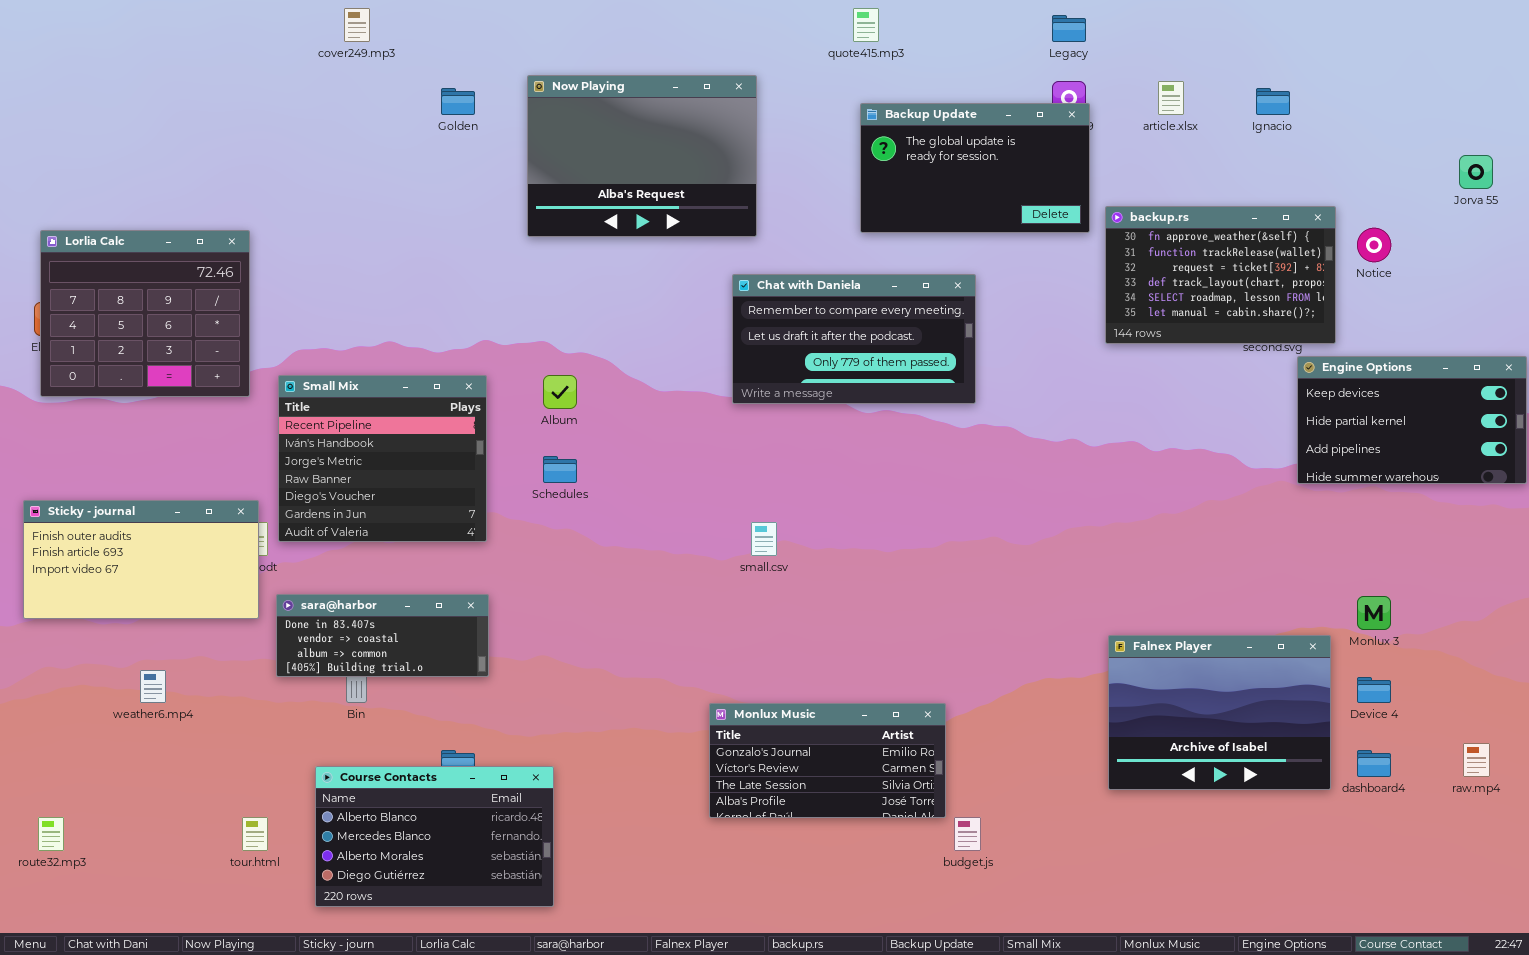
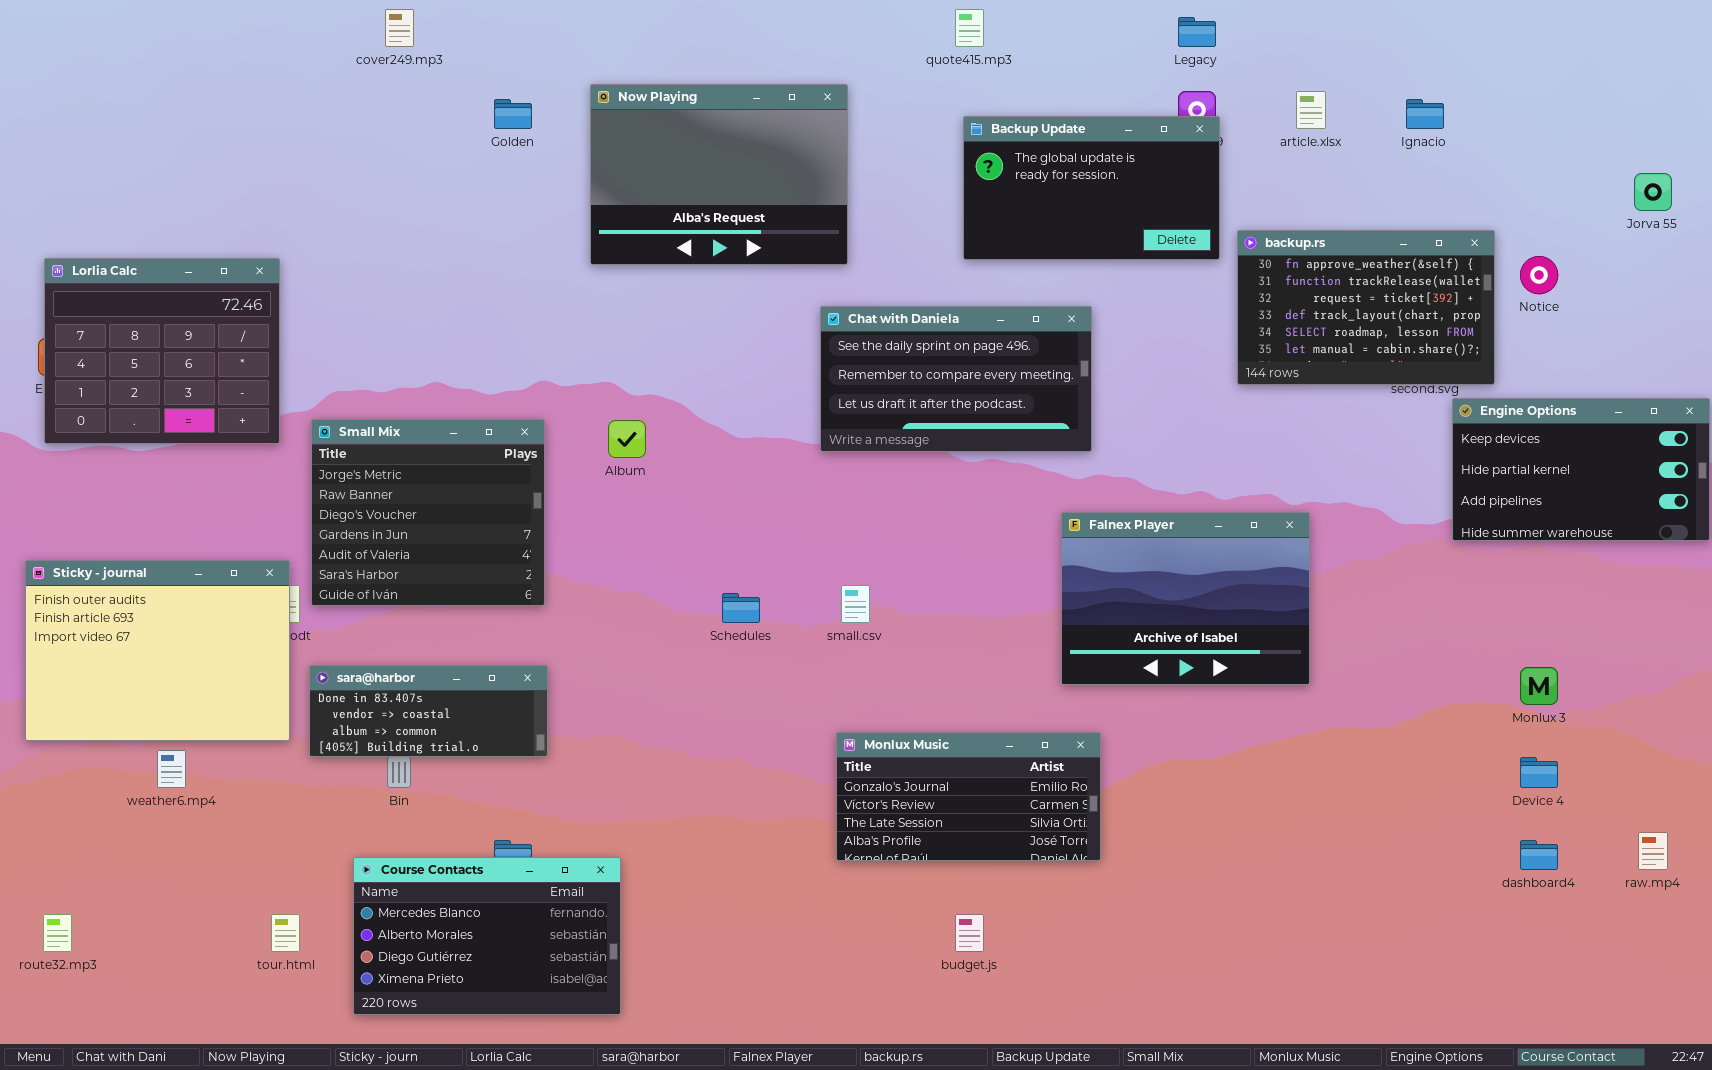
Chat with Daniela: [732,274,976,404] -> [820,306,1092,452], scrolled up 1 row
Small Mix: [278,375,487,542] -> [311,419,545,606], scrolled down 2 rows
Schedules: [543,456,577,483] -> [722,593,760,623], moved
Sticky - journal: [23,500,259,619] -> [25,560,290,741], resized
Falnex Player: [1108,635,1331,790] -> [1061,512,1310,685], moved
Monlux Music: [709,703,946,818] -> [836,732,1101,861], moved
Course Contacts: [315,766,554,907] -> [353,857,621,1015], scrolled down 1 row
budget.js: [954,817,981,851] -> [955,914,984,952], moved

